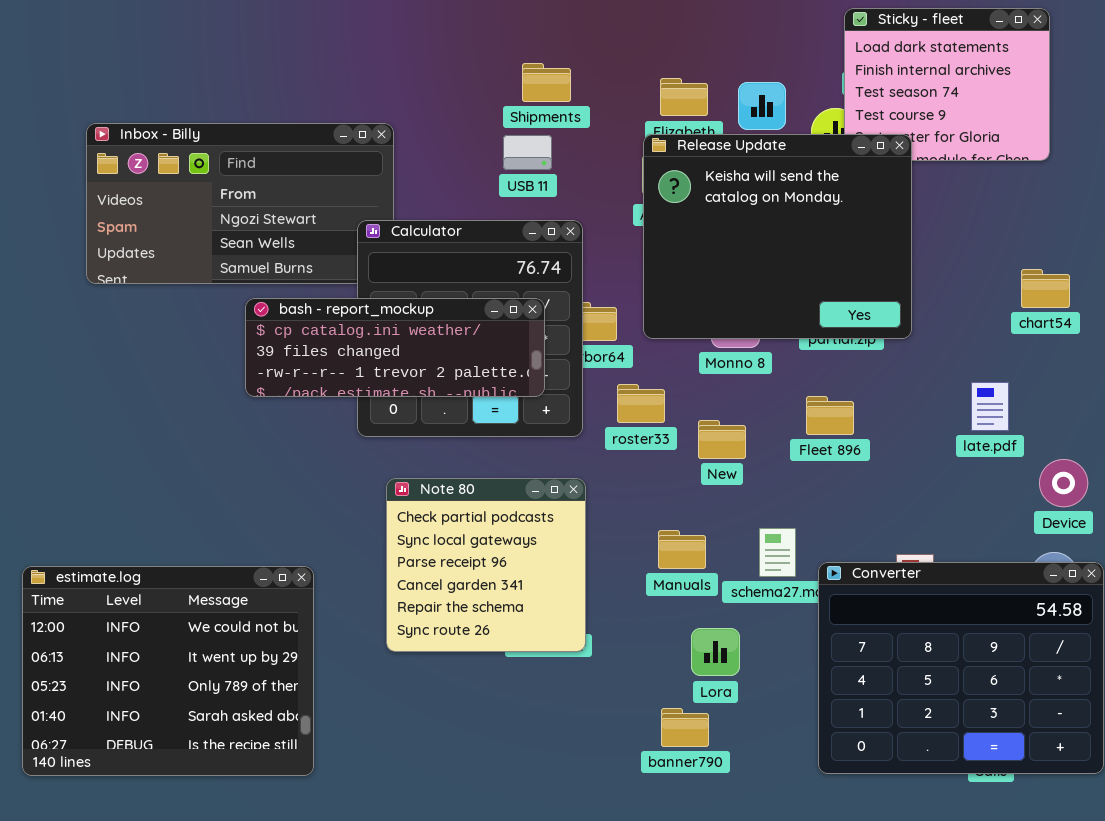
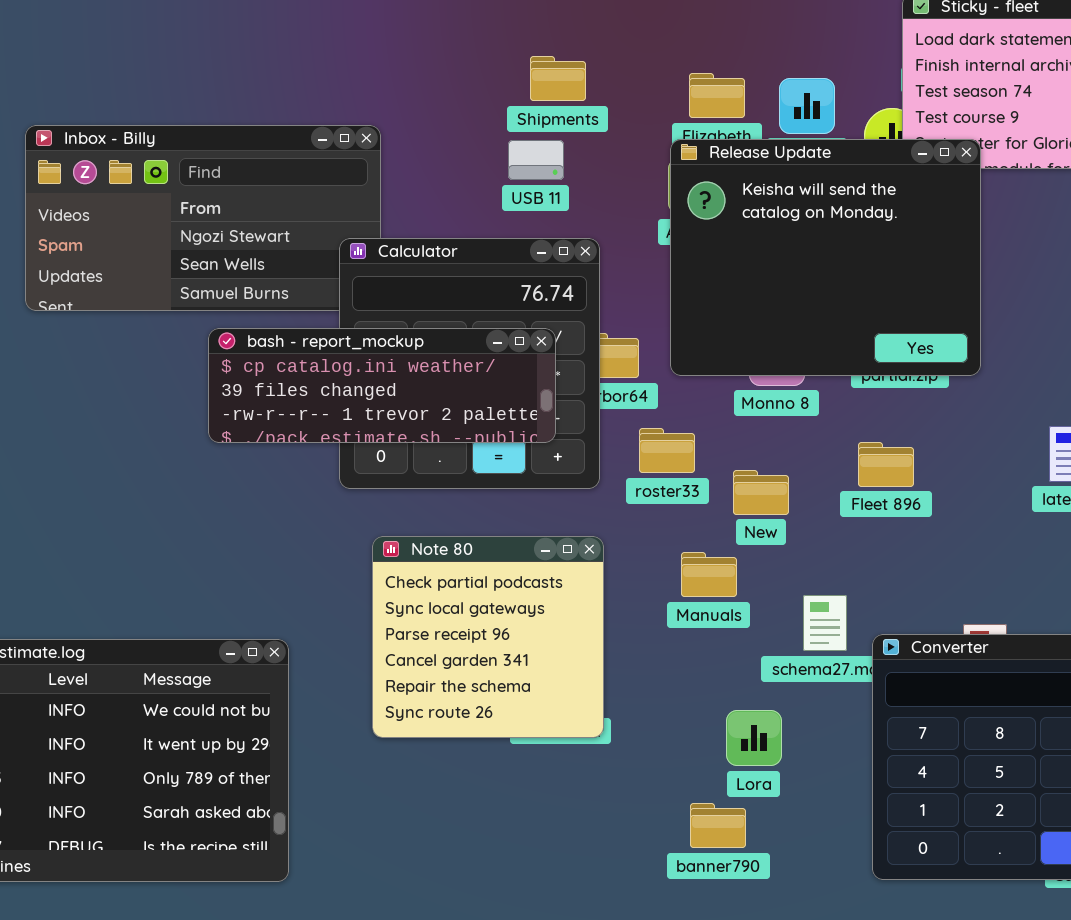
Manuals: [658,530,706,569] -> [681,552,737,597], moved

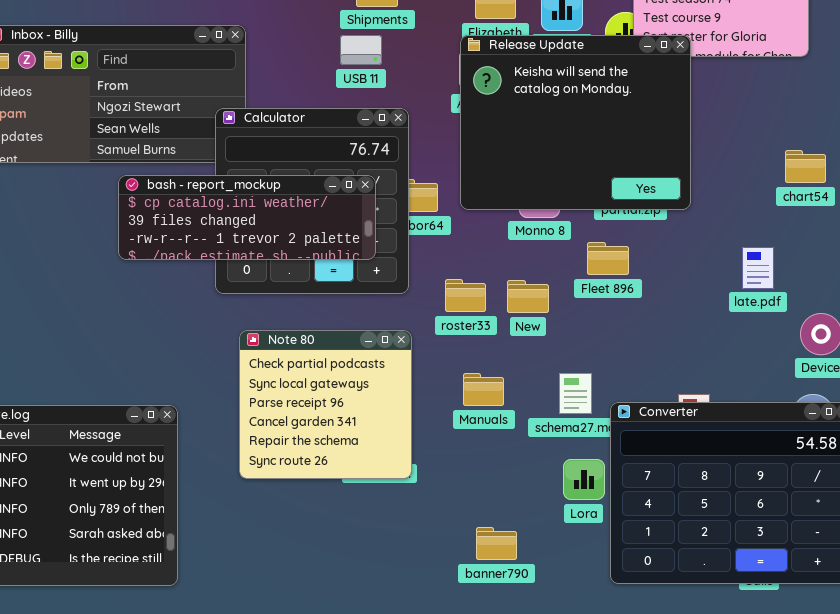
roster33: [639,428,695,473] -> [445,279,486,312], moved
Fleet 896: [858,442,914,487] -> [587,242,629,275], moved
Manuals: [681,552,737,597] -> [463,373,504,406], moved
Lora: [726,710,782,766] -> [563,459,605,500], moved

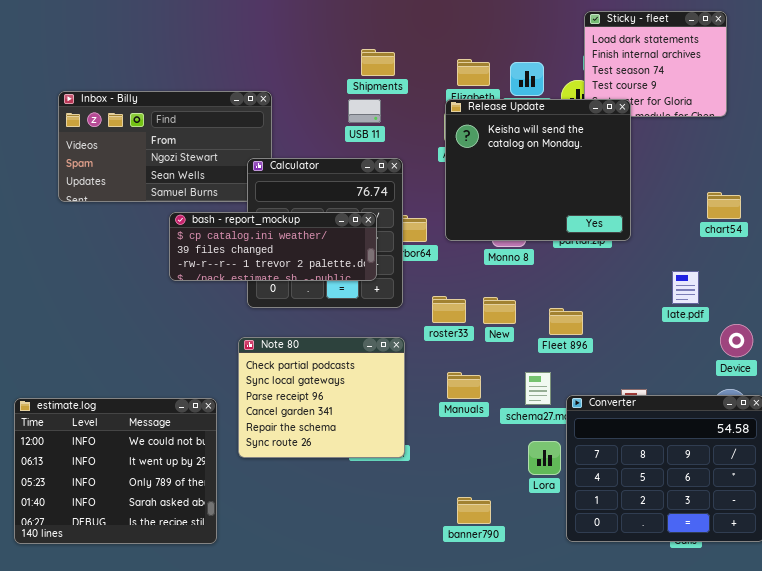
Fleet 896: [587,242,629,275] -> [549,308,583,335], moved
Note 80: [239,330,412,479] -> [238,337,405,458], resized

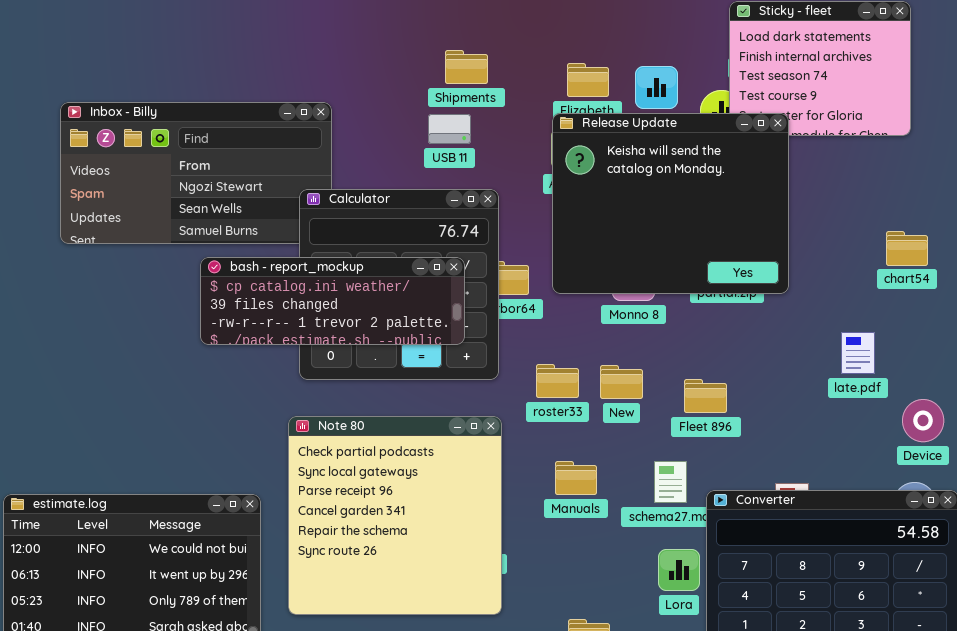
Note 80: [238,337,405,458] -> [288,416,502,615], resized

